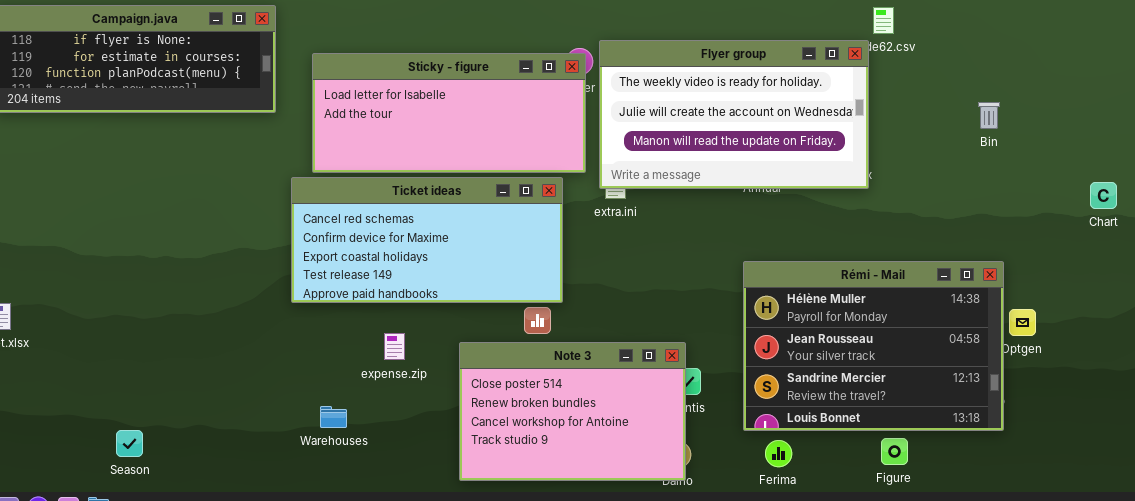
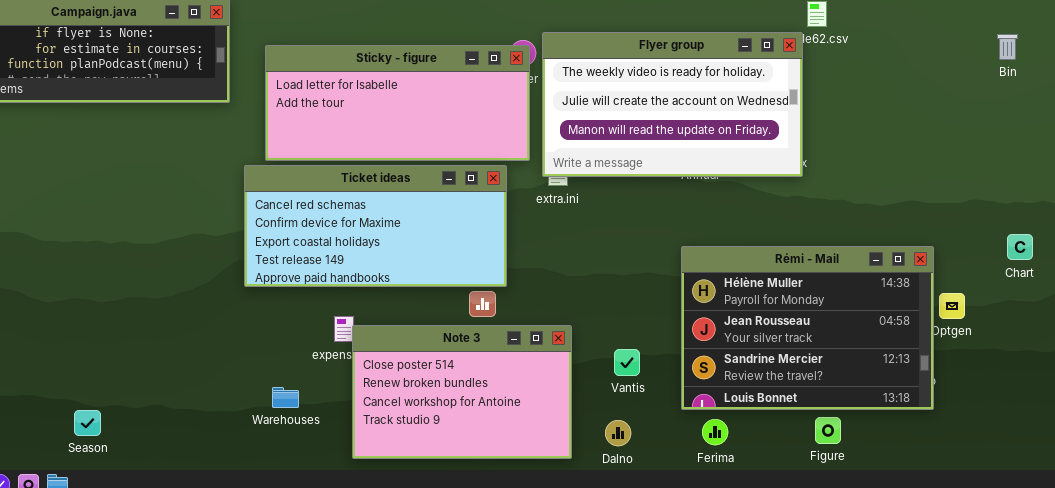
Bin: [978,102,1000,129] -> [997,34,1018,60], moved
Chart: [1090,182,1117,209] -> [1007,234,1033,260], moved
Note 3: [459,342,686,481] -> [352,325,572,459], moved

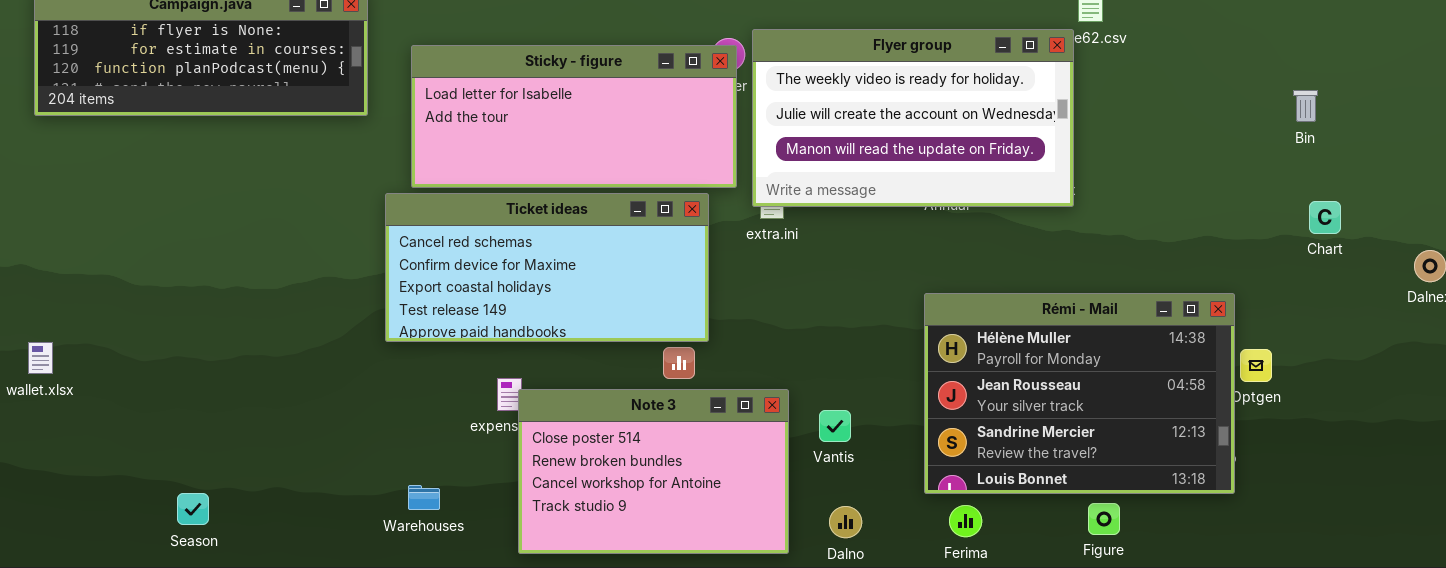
Bin: [997,34,1018,60] -> [1293,90,1318,122], moved
Chart: [1007,234,1033,260] -> [1309,201,1341,234], moved
Vantis: [614,349,640,376] -> [819,410,851,442], moved
Warehouses: [272,387,299,408] -> [408,485,440,510], moved

